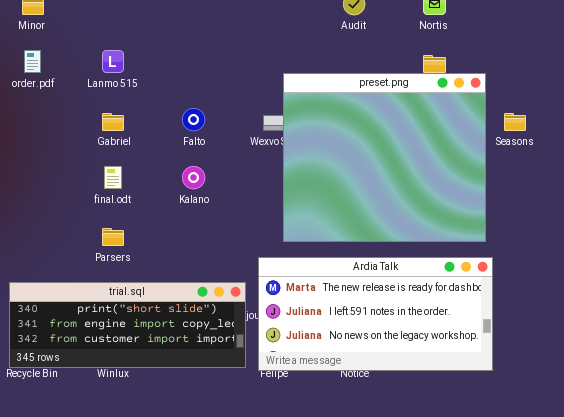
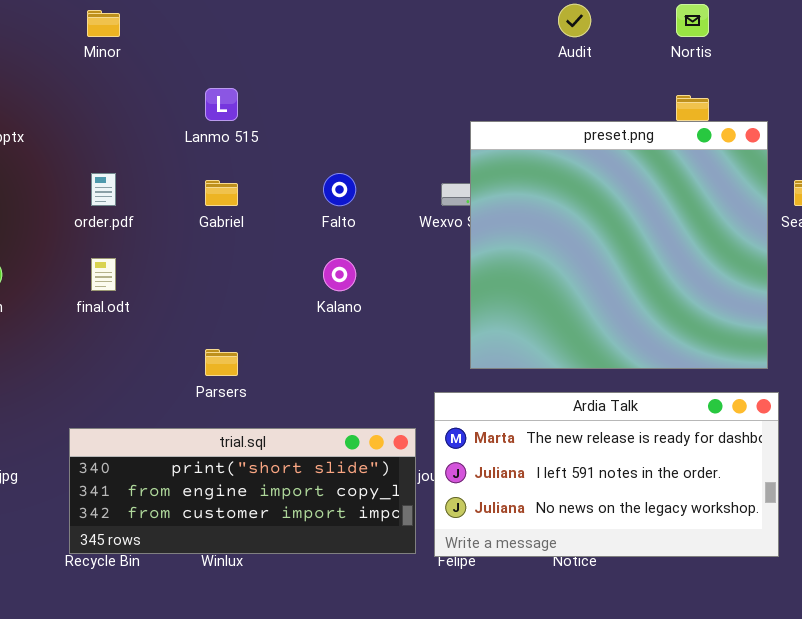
order.pdf: [24,50,41,73] -> [91,173,116,206], moved
final.odt: [104,166,122,189] -> [91,258,116,291], moved

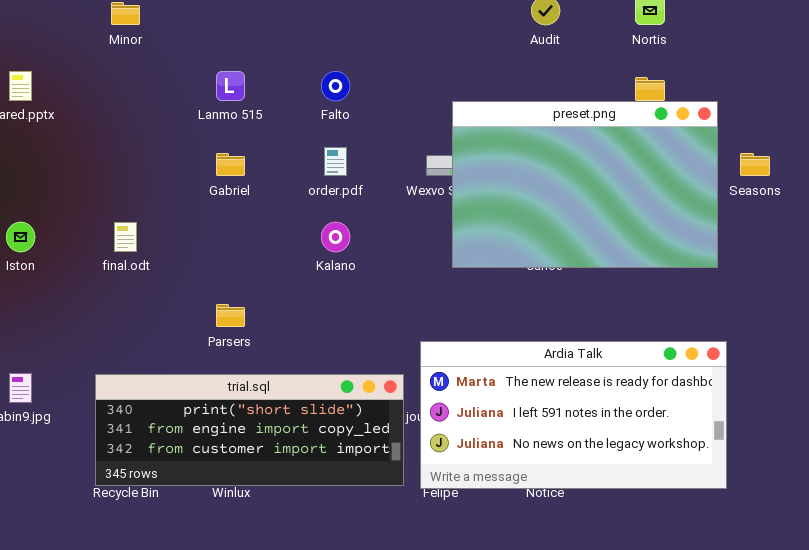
preset.png: [470,121,768,369] -> [452,101,718,268], resized
order.pdf: [91,173,116,206] -> [324,147,347,176], moved
Falto: [323,173,356,206] -> [321,71,350,101], moved

